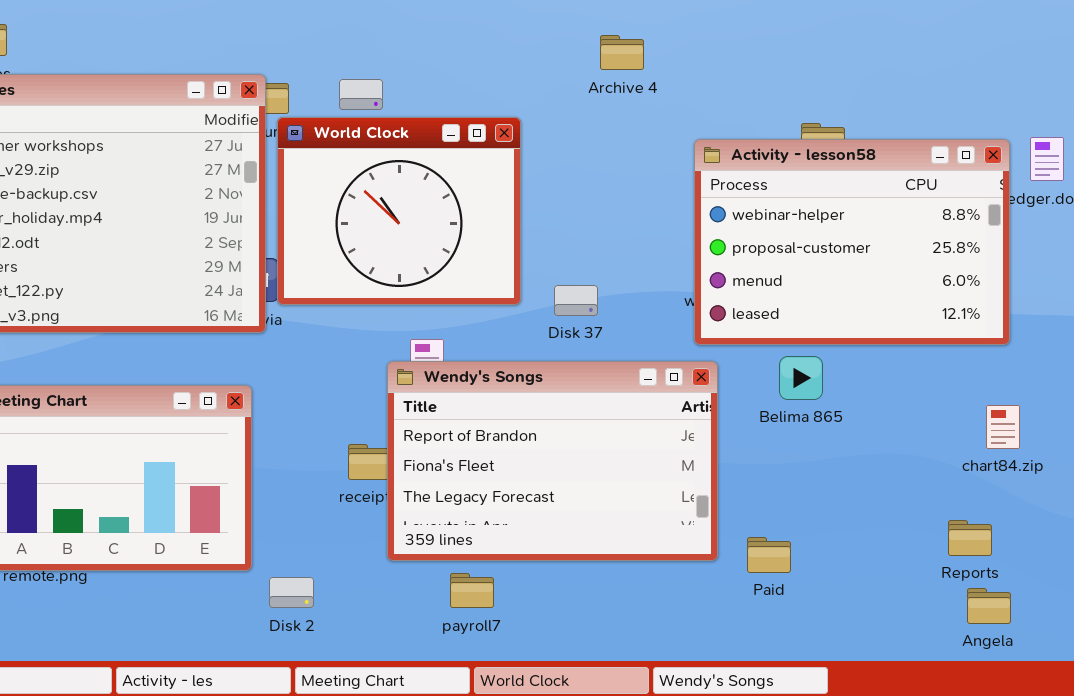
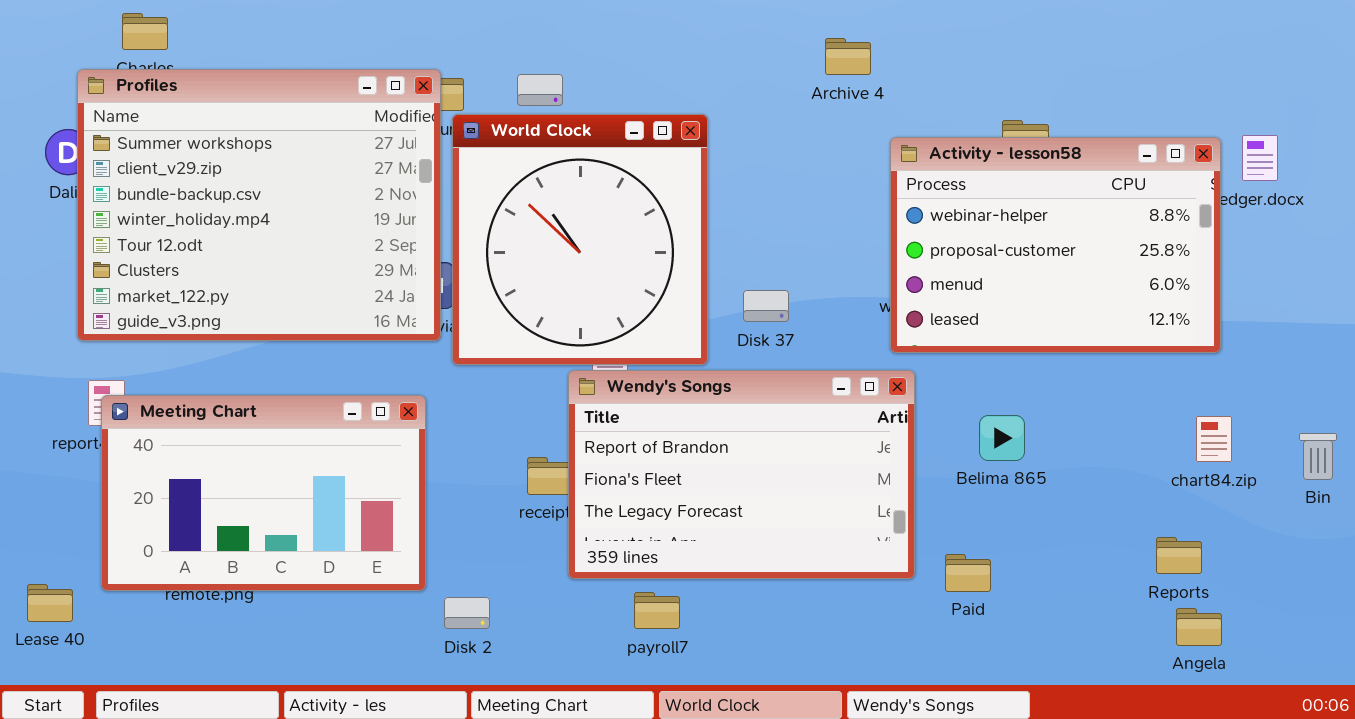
Archive 4: [600,35,644,70] -> [825,38,871,75], moved
World Clock: [277,117,521,305] -> [452,114,708,365], resized
Belima 865: [779,356,823,400] -> [979,415,1025,461], moved

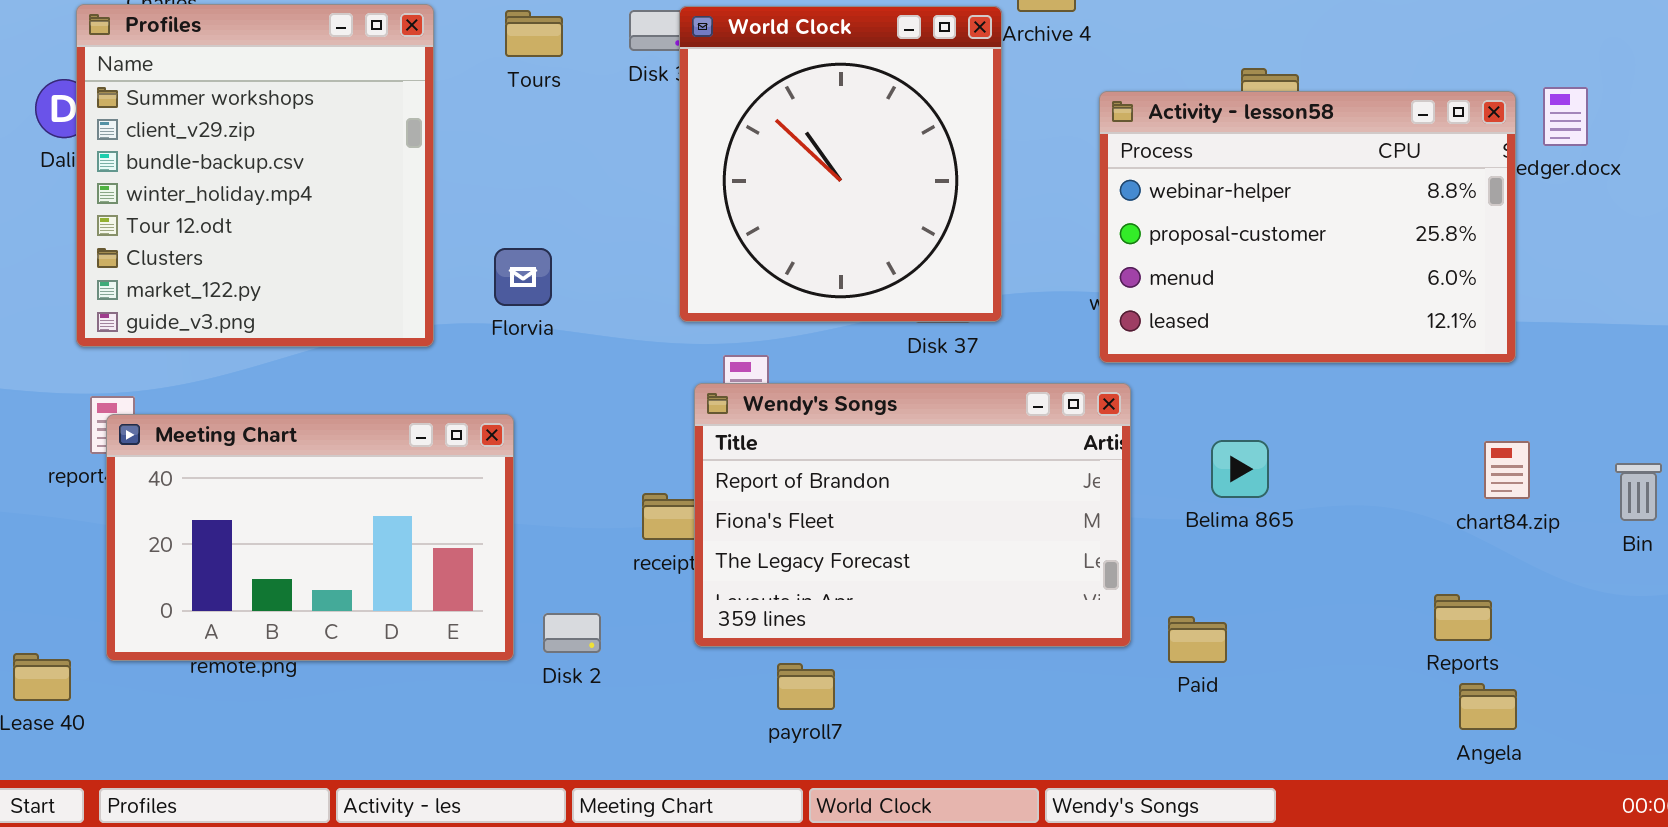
Profiles: [77,69,441,341] -> [76,4,434,347], resized
World Clock: [452,114,708,365] -> [679,6,1002,322], moved
Disk 2: [444,597,490,629] -> [543,613,601,653], moved

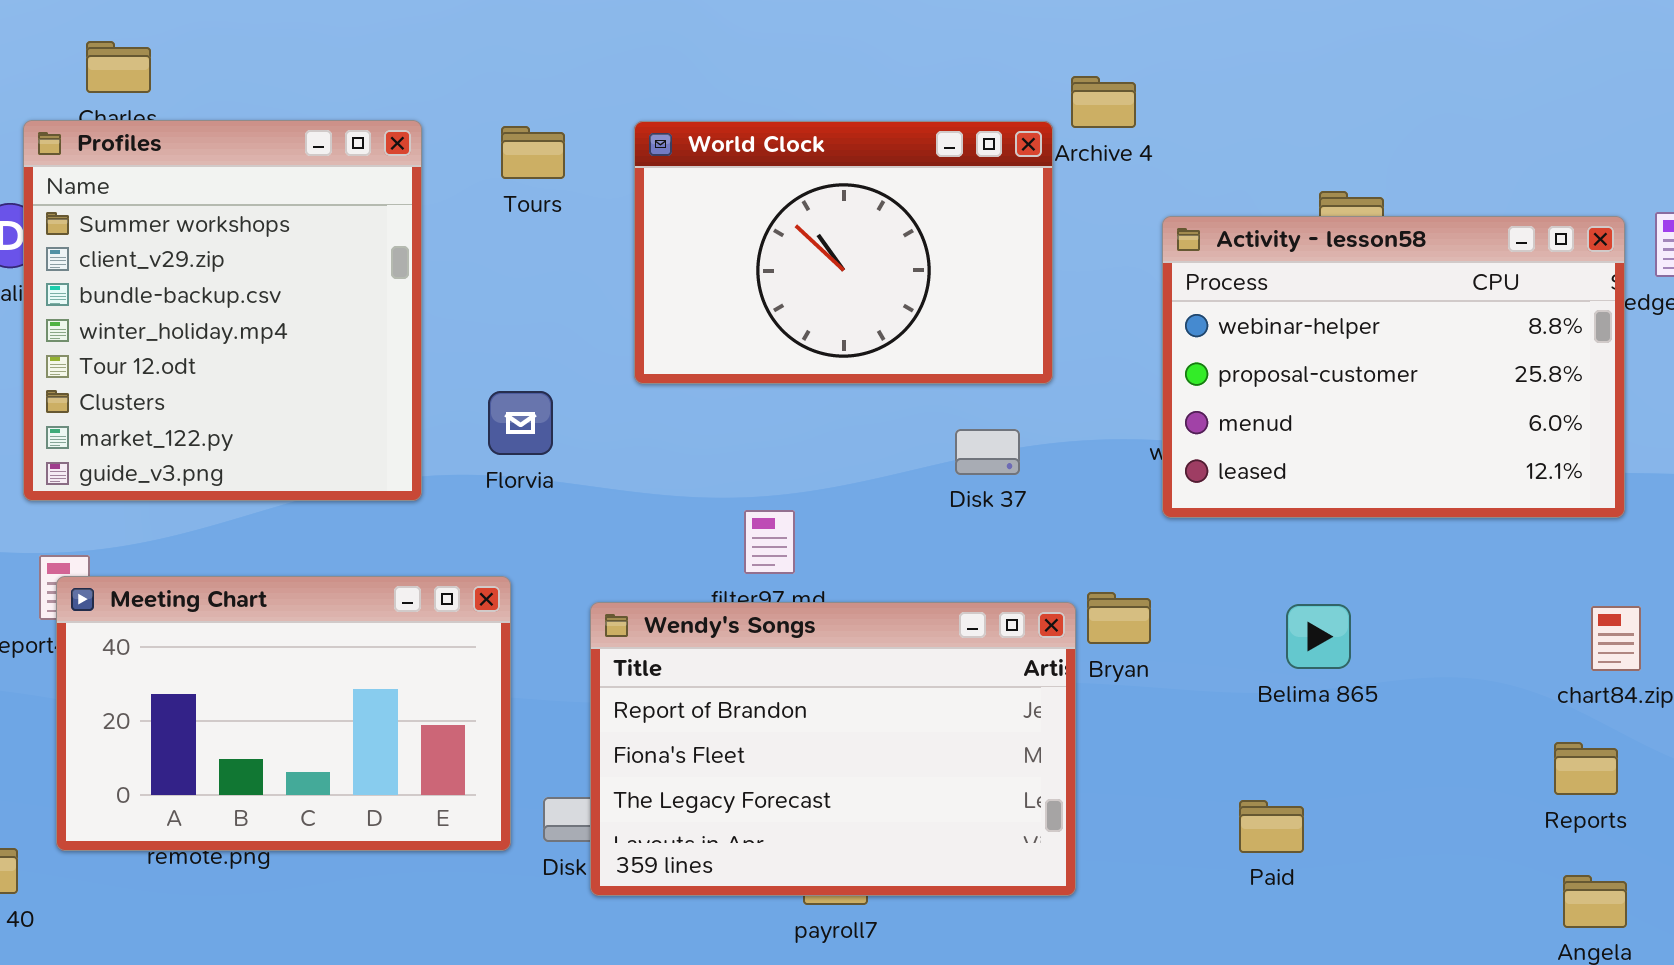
World Clock: [679,6,1002,322] -> [634,121,1053,384], resized
Wendy's Songs: [694,383,1131,647] -> [590,602,1076,896], moved
Reports: [1434,594,1492,641] -> [1554,742,1618,795], moved

